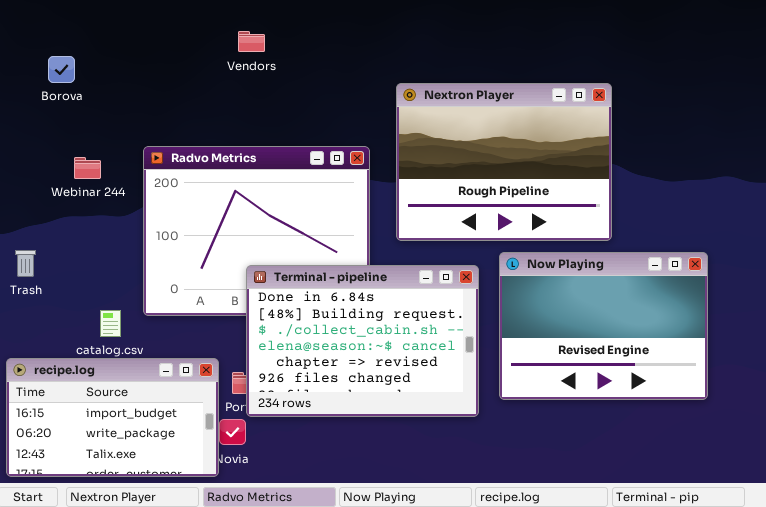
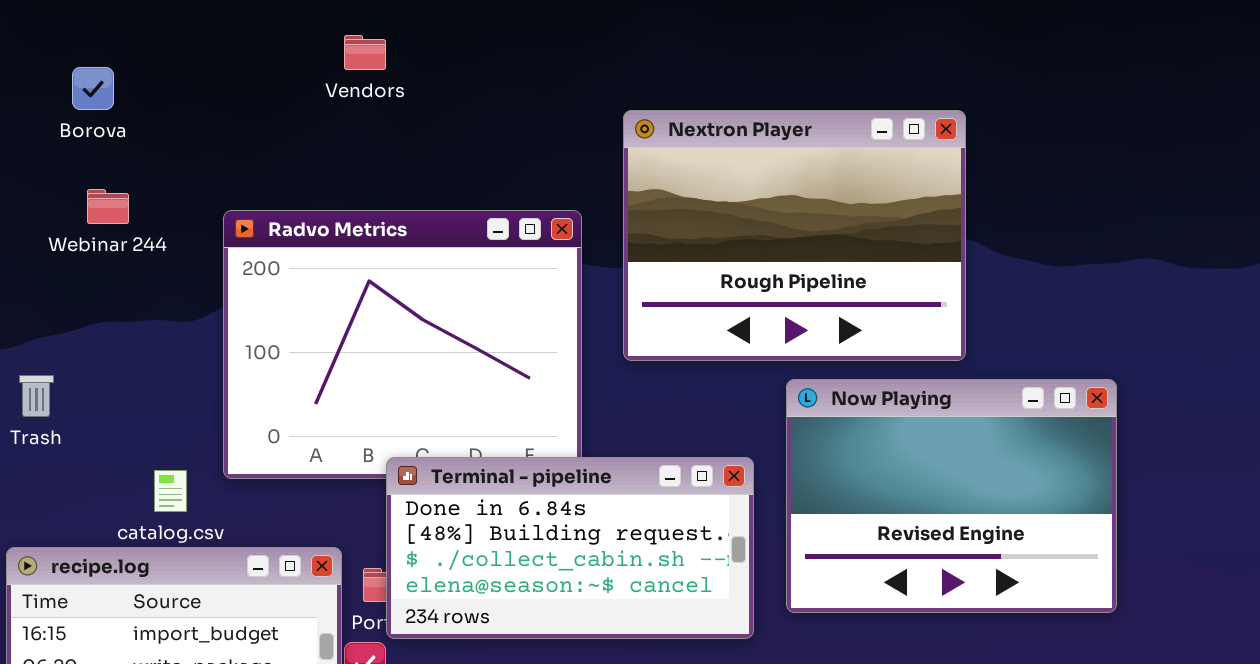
Vendors: [238,31,265,52] -> [344,35,386,70], moved
Webinar 244: [74,157,101,179] -> [87,189,129,224], moved
Terminal - pipeline: [246,265,479,417] -> [386,457,754,639], resized

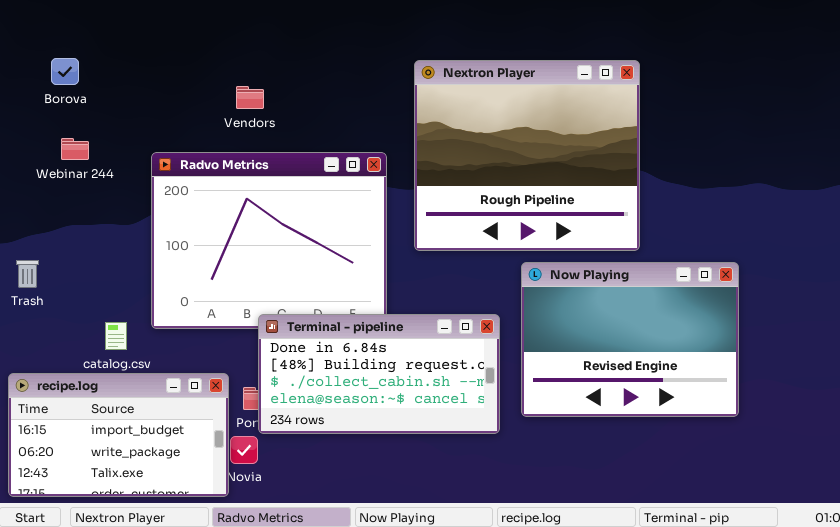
Vendors: [344,35,386,70] -> [236,86,264,109], moved
Nextron Player: [623,110,966,361] -> [414,60,640,251], resized

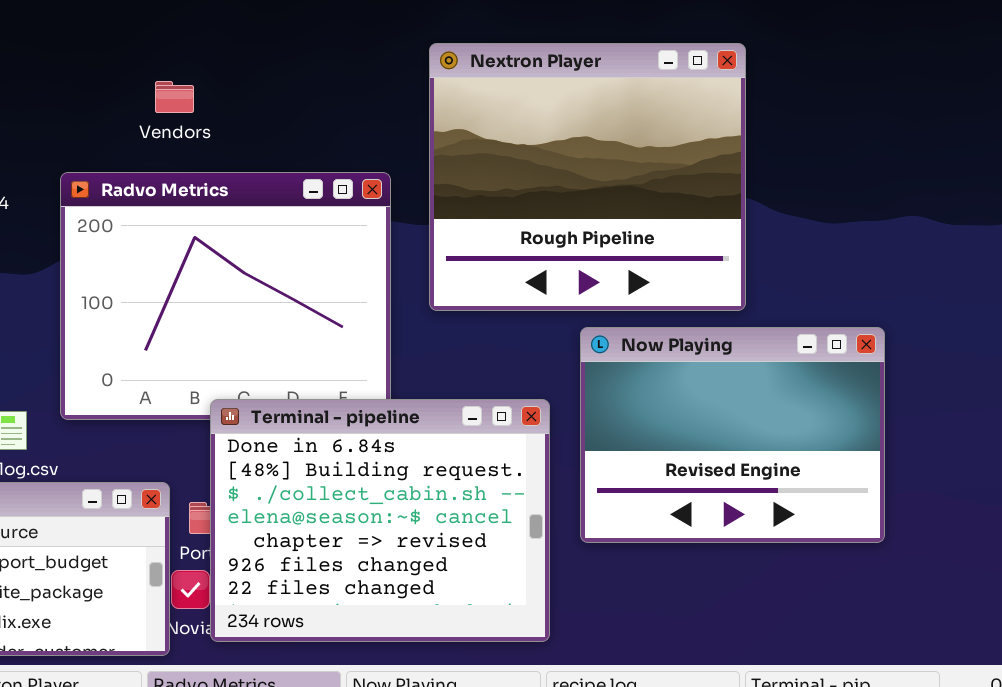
Vendors: [236,86,264,109] -> [155,81,194,113], moved
Terminal - pipeline: [258,314,500,434] -> [210,399,550,642], resized

